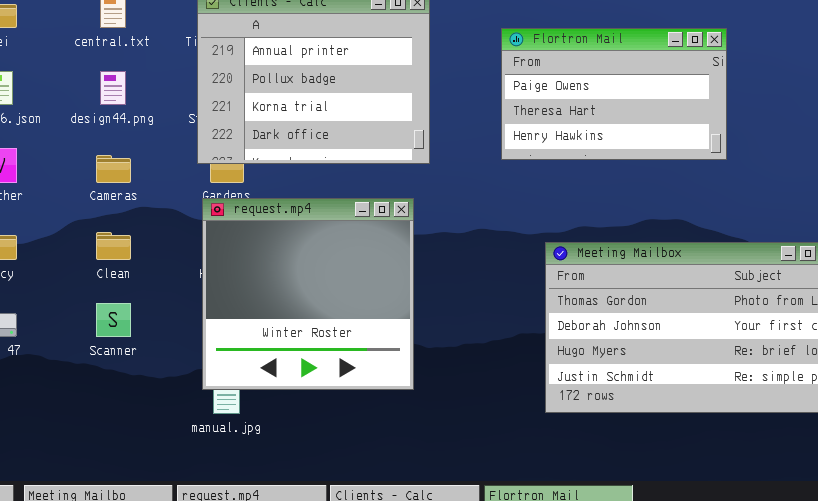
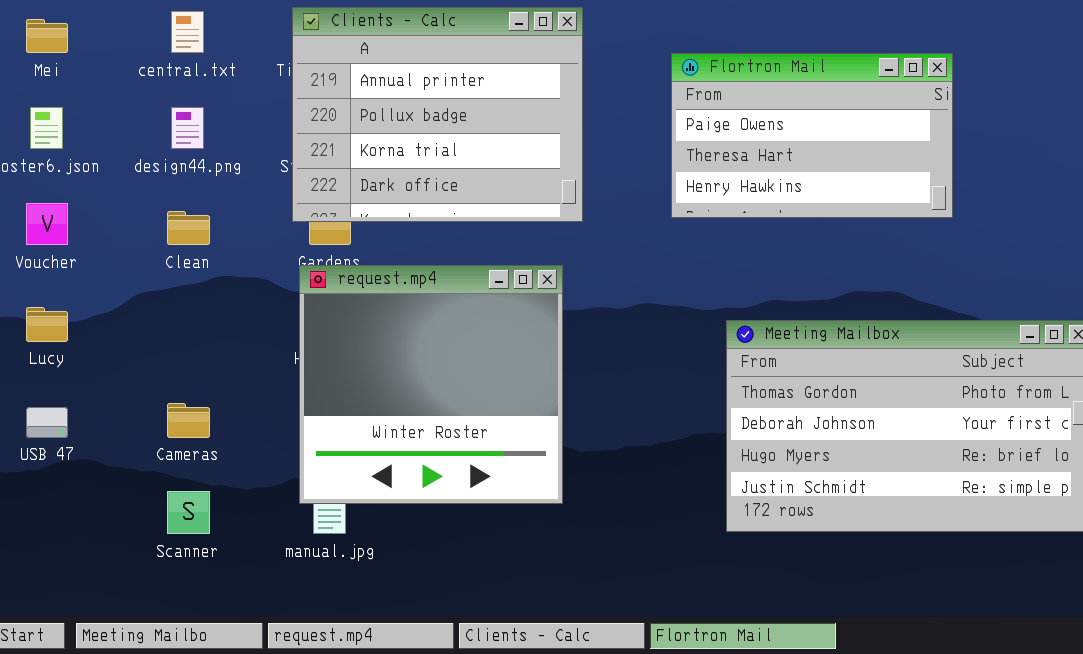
Cameras: [96,155,131,183] -> [167,403,210,438], moved
Clean: [96,232,131,260] -> [167,211,210,245], moved
Scanner: [96,303,131,337] -> [167,491,210,534], moved

